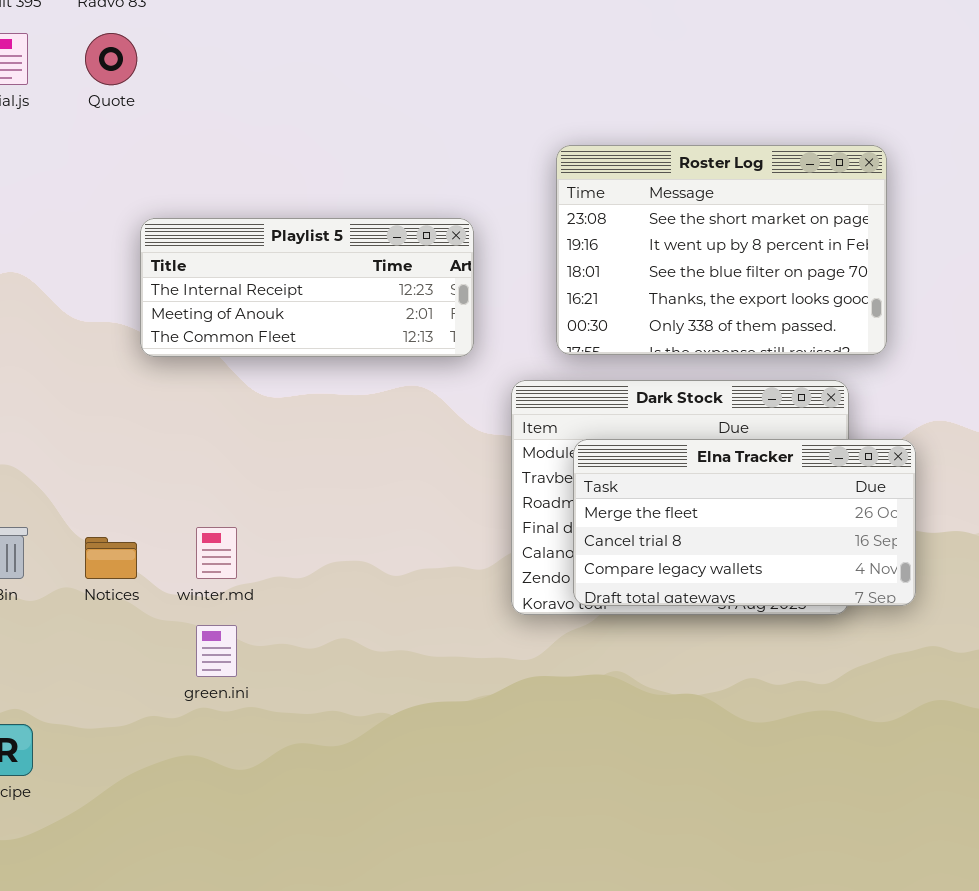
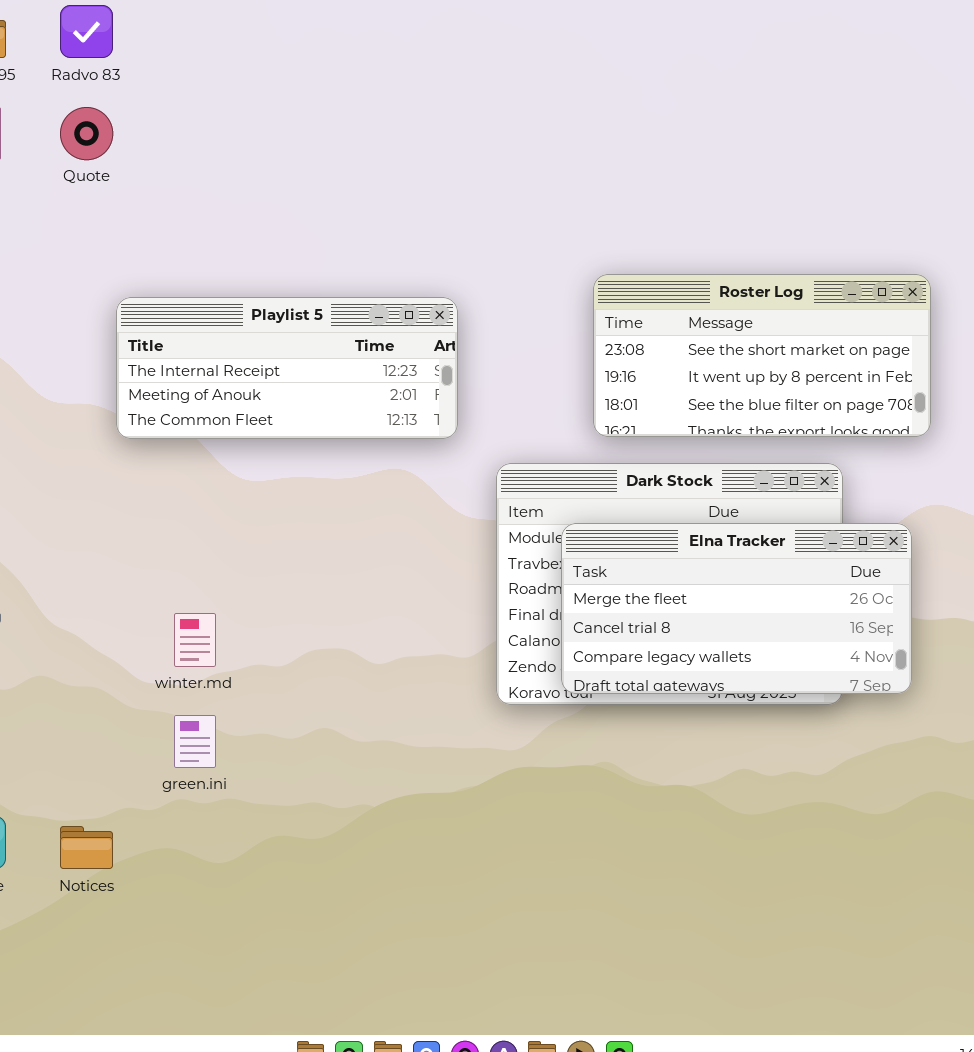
Roster Log: [556,145,887,355] -> [593,274,931,437], moved, resized
Notices: [85,537,137,579] -> [60,826,113,869], moved

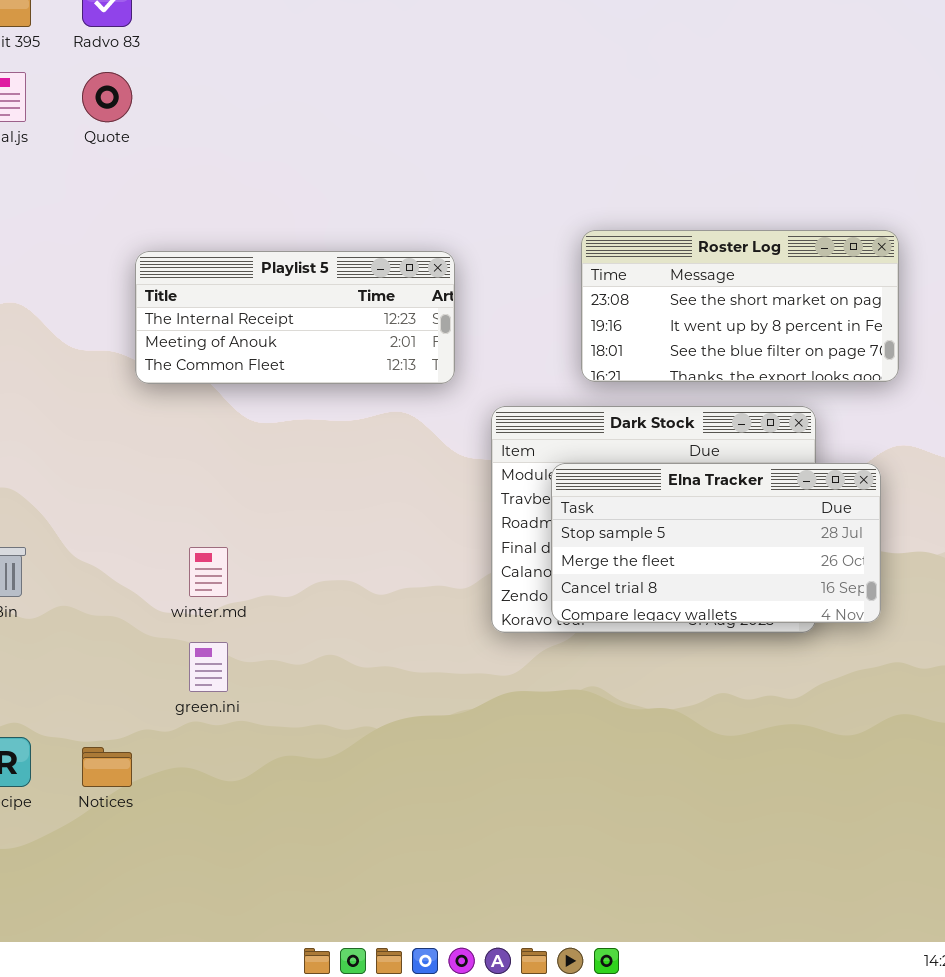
Elna Tracker: [561,523,912,694] -> [551,463,881,623], scrolled up 1 row

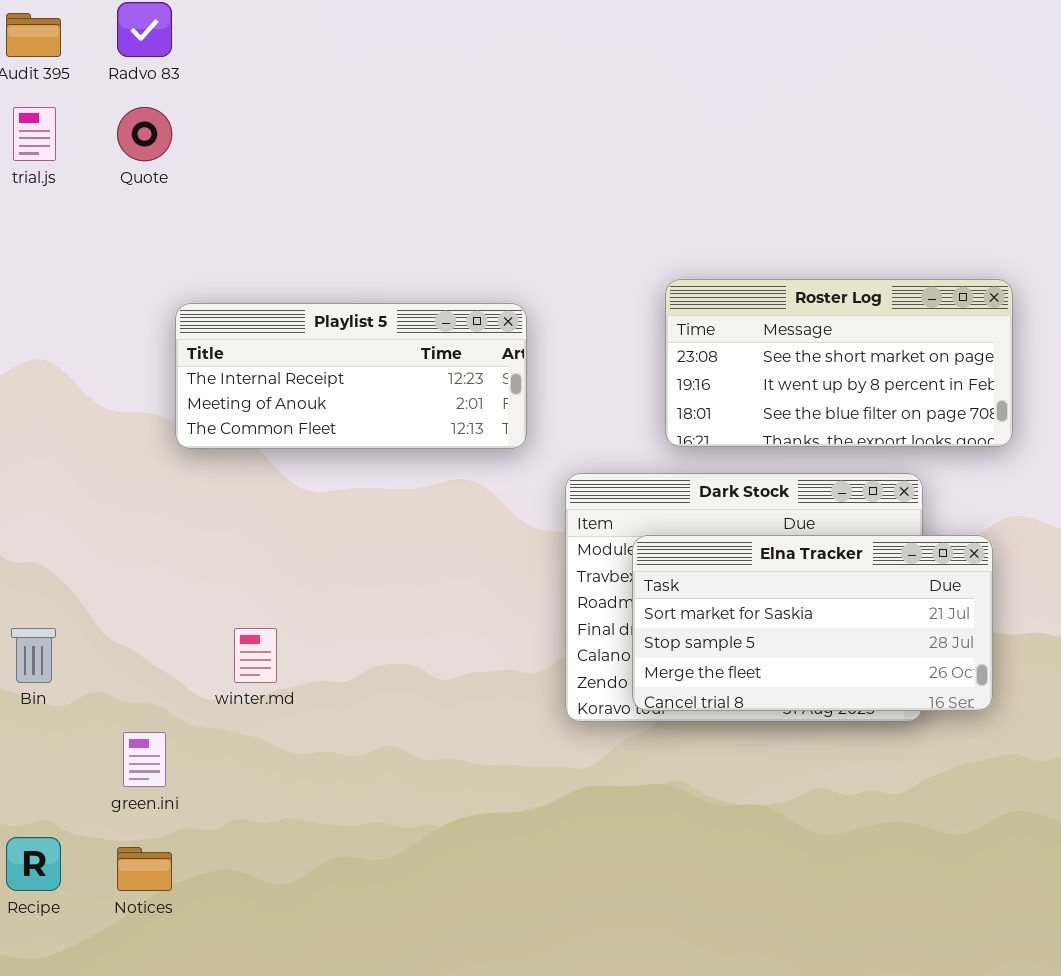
Elna Tracker: [551,463,881,623] -> [632,535,993,711], scrolled up 1 row
green.ini: [189,642,228,692] -> [123,732,166,787], moved

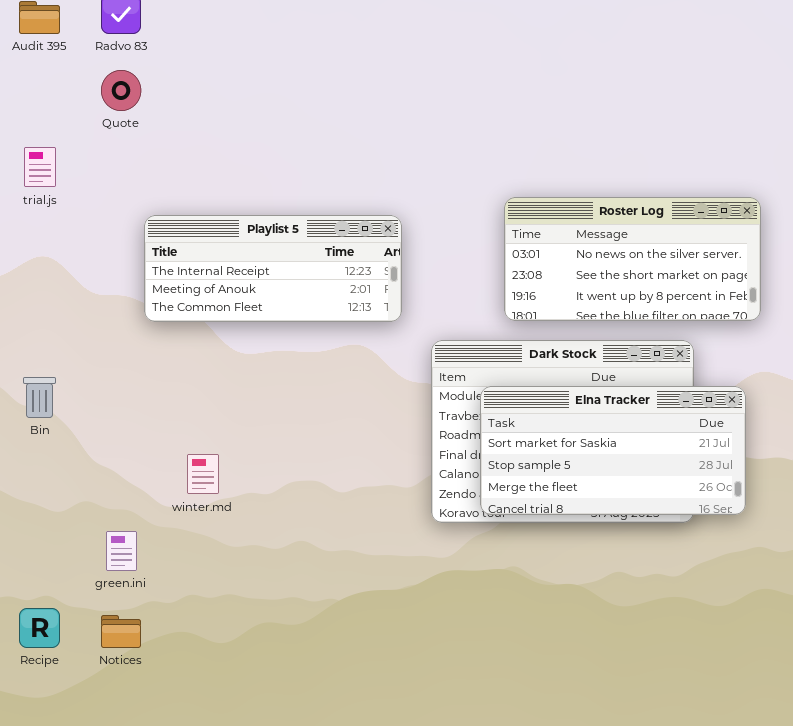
trial.js: [13,107,56,161] -> [24,147,56,187], moved
Roster Log: [665,279,1013,447] -> [504,197,761,321], scrolled up 1 row
Bin: [11,628,56,683] -> [23,377,56,418], moved

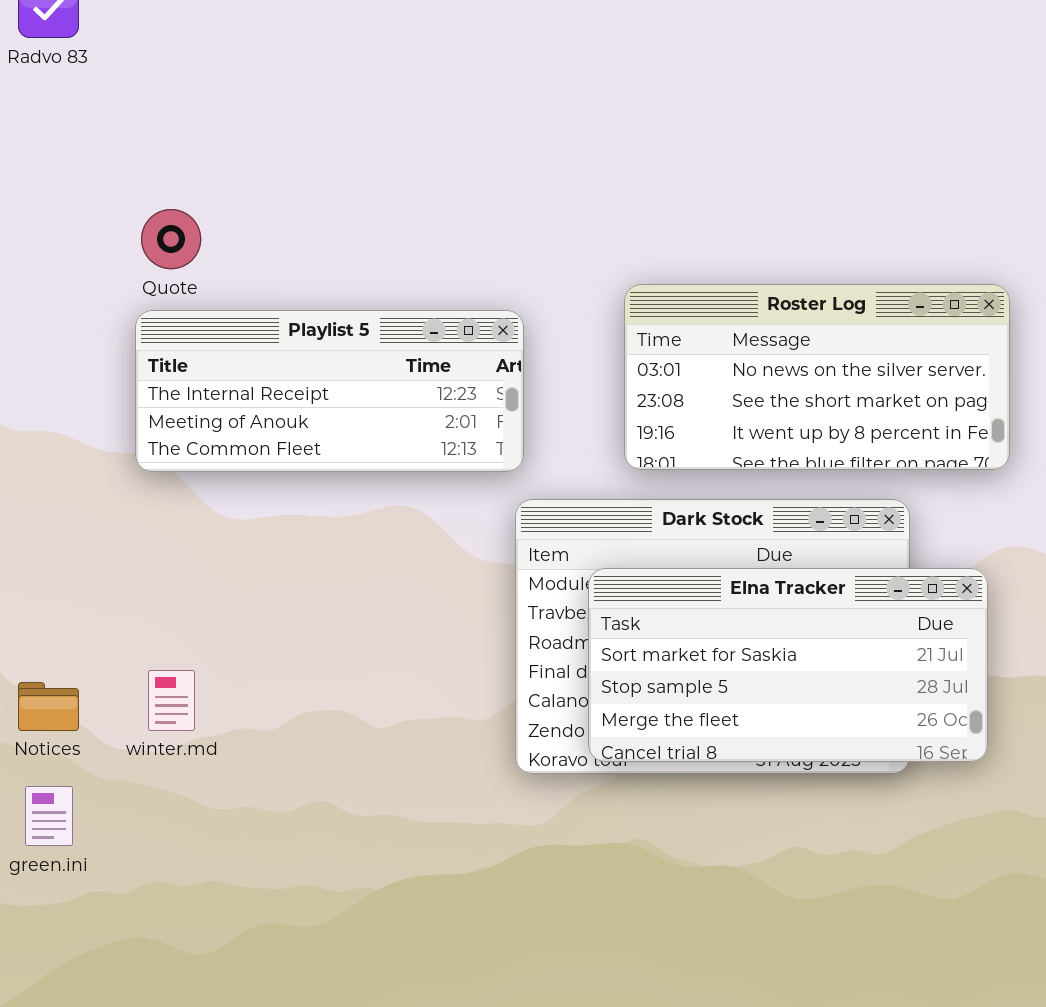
Quote: [101,70,141,111] -> [141,209,201,269], moved
Playlist 5: [144,215,402,322] -> [135,310,524,472], moved
Notices: [101,615,141,648] -> [18,682,79,731], moved

